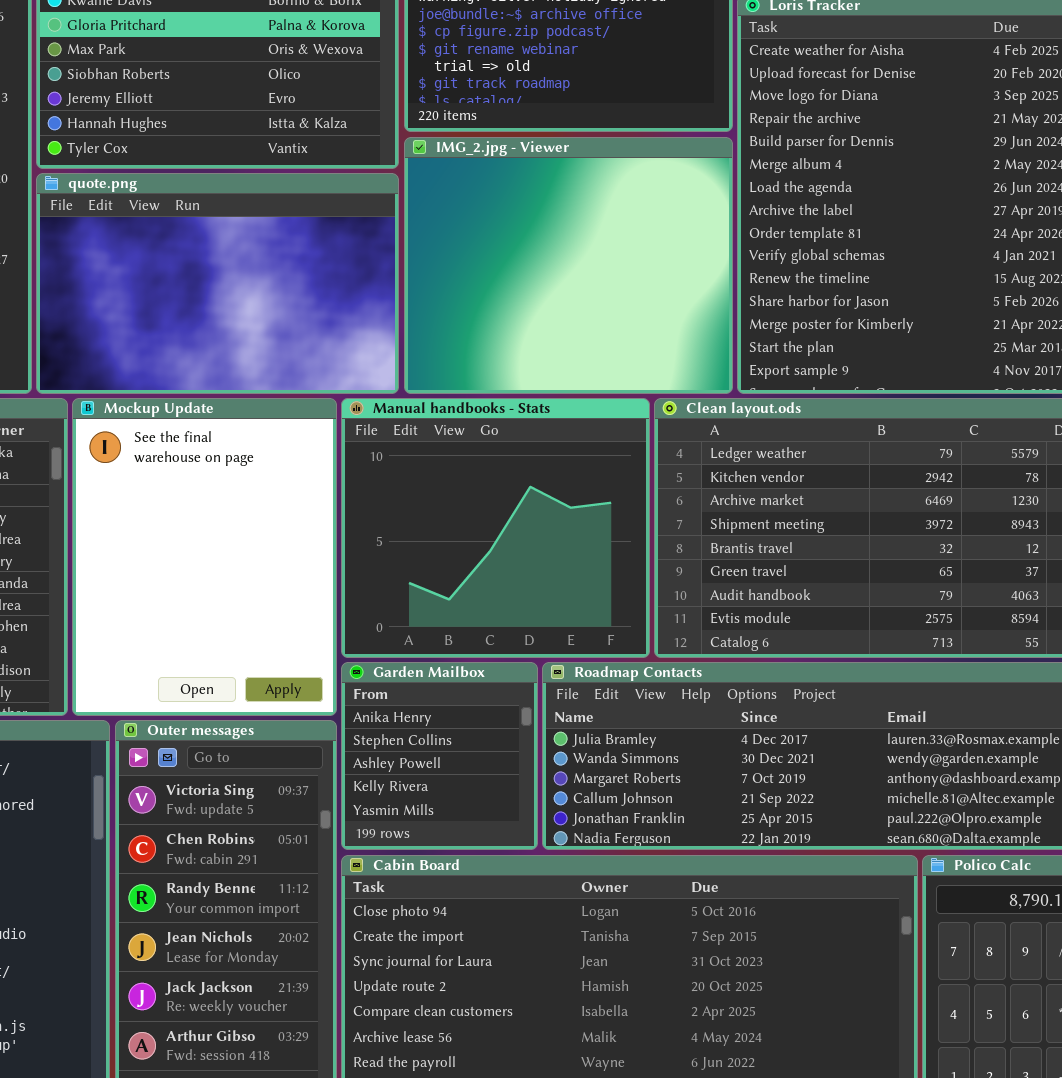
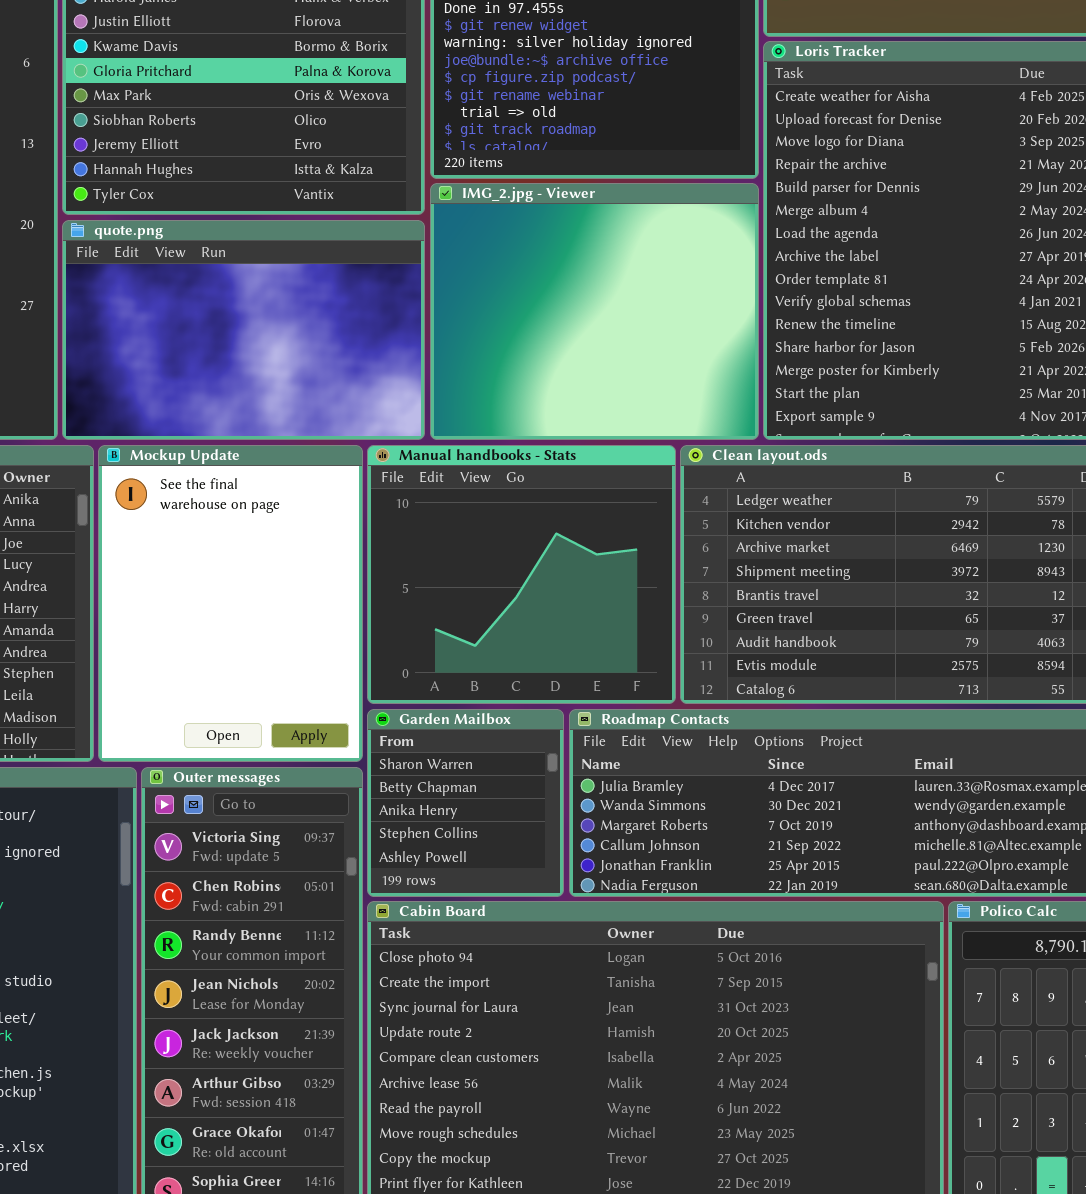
Garden Mailbox: [341,662,538,850] -> [367,709,564,897], scrolled up 2 rows

